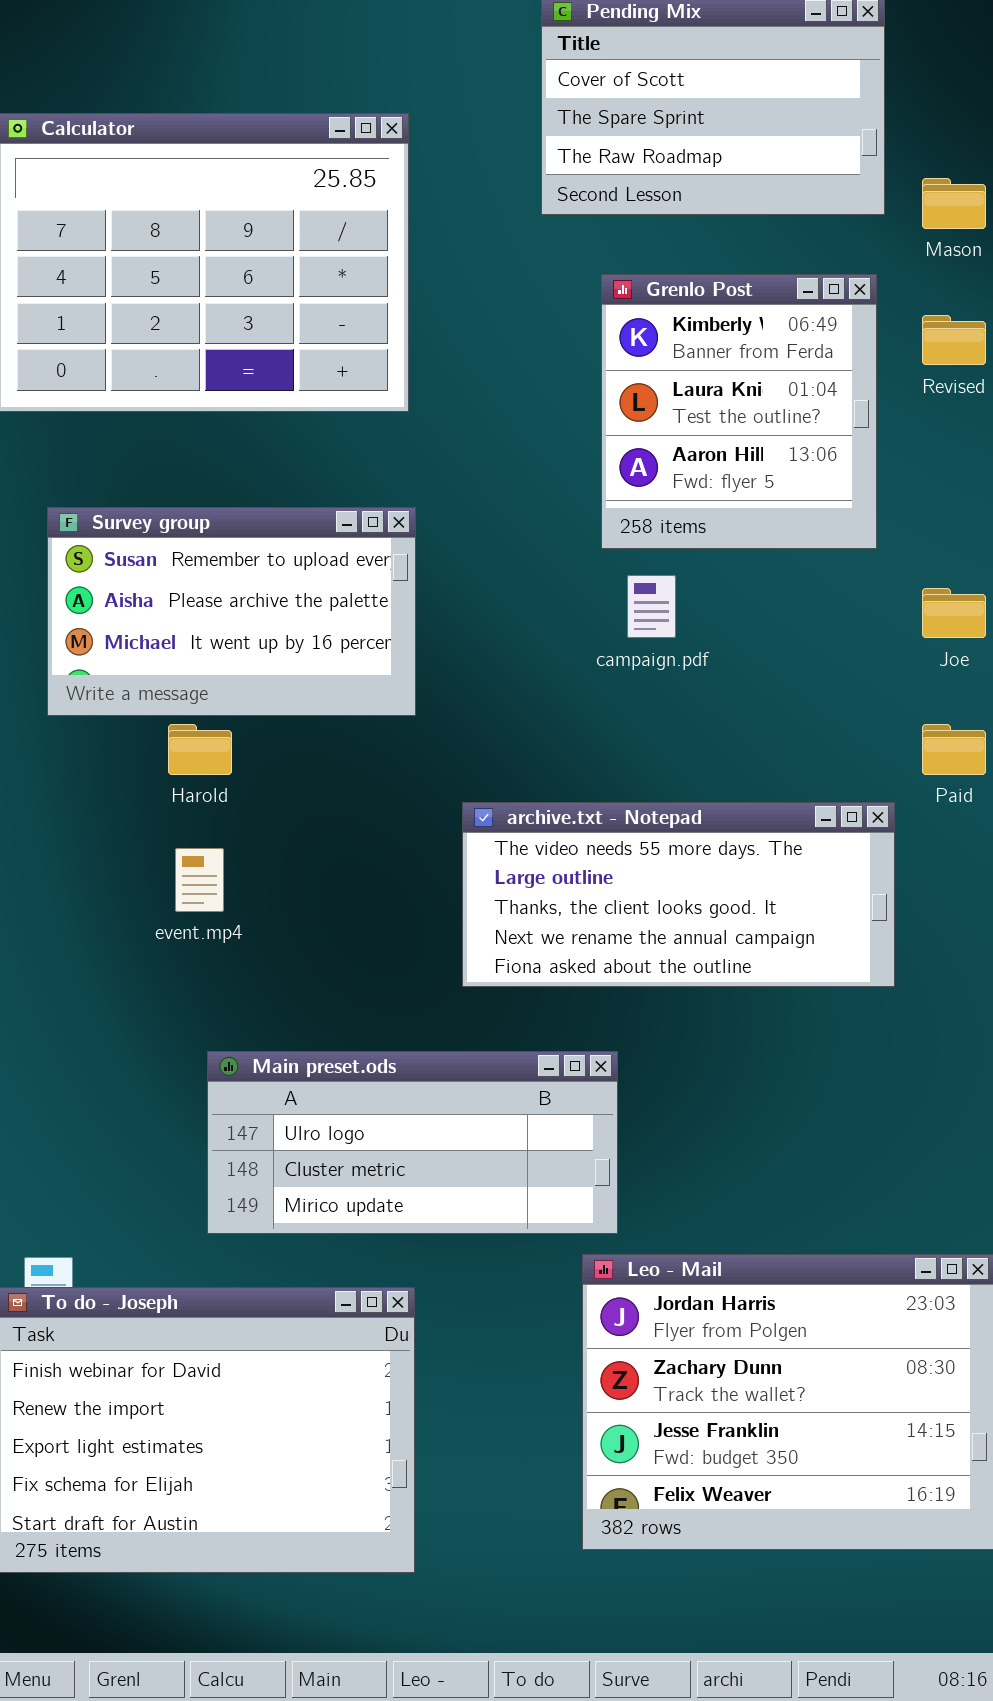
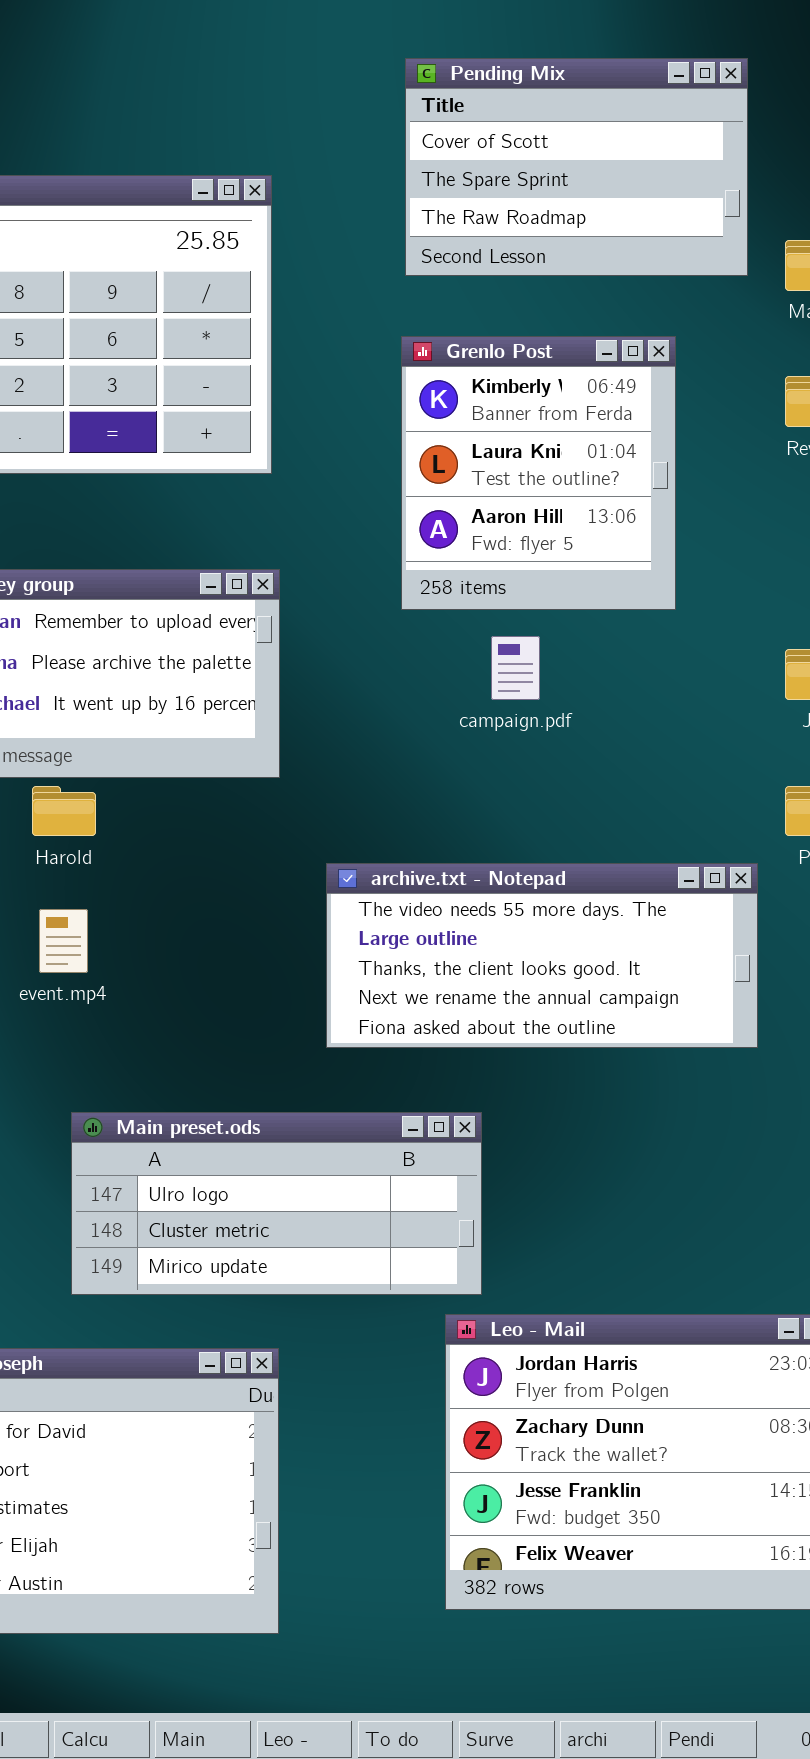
Grenlo Post: [601,274,877,549] -> [401,336,676,610], moved

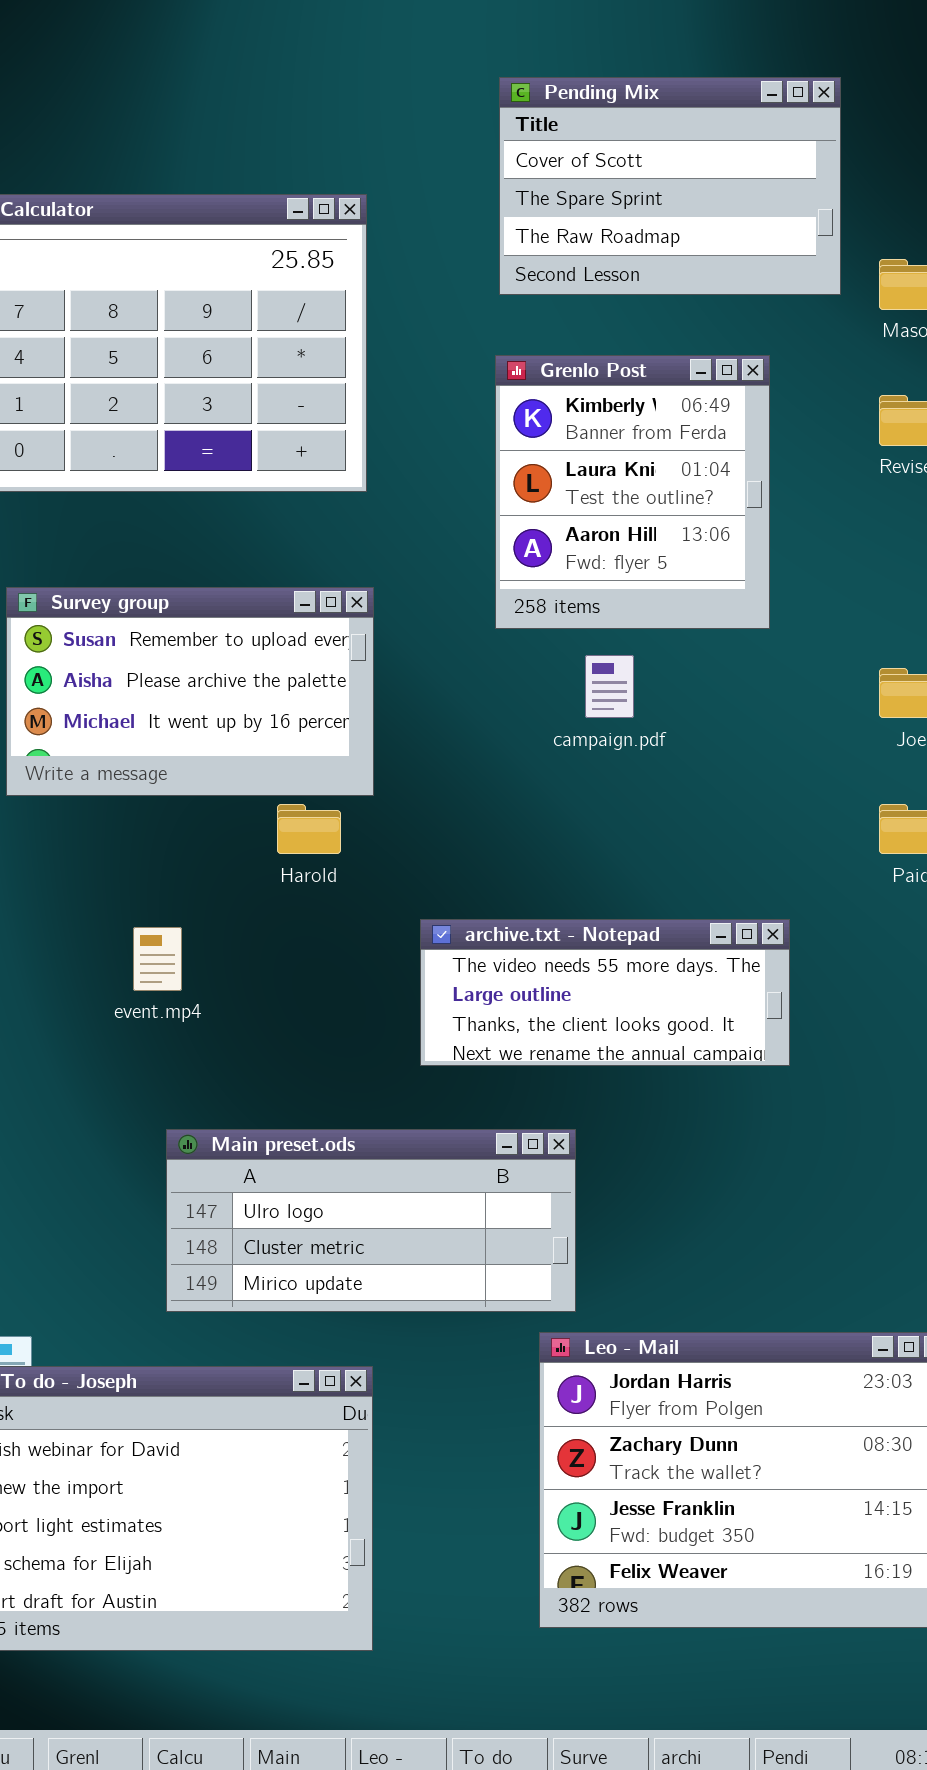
Harold: [32,786,96,836] -> [277,804,341,854], moved
archive.txt - Notepad: [326,863,758,1048] -> [420,919,790,1066], resized

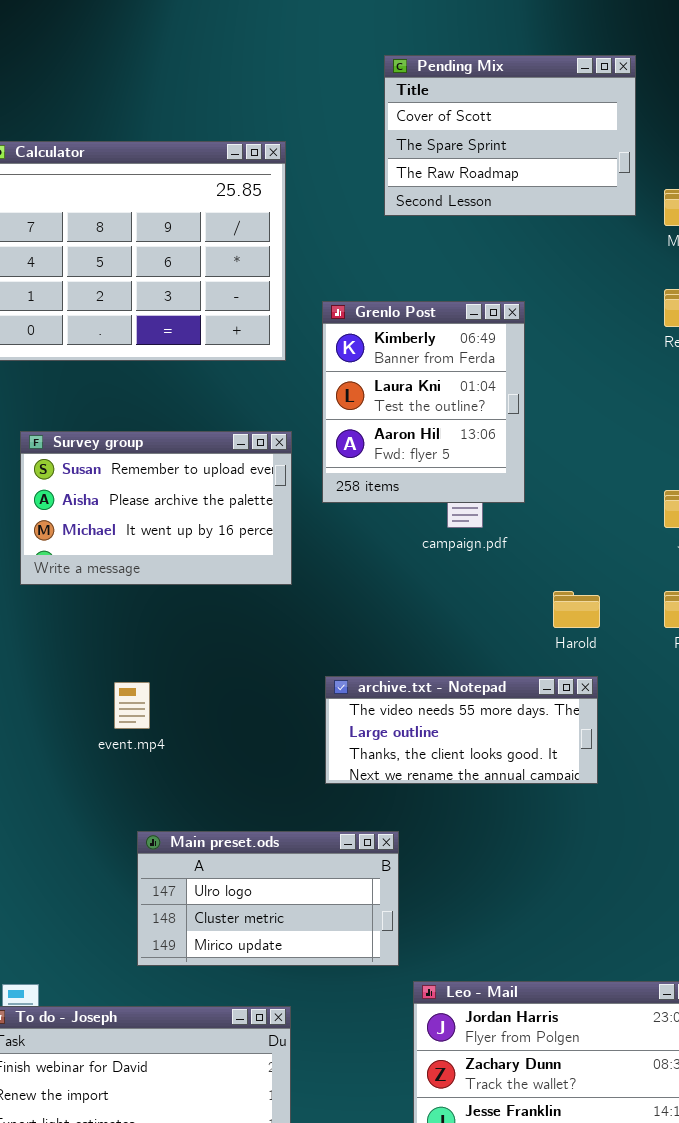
Grenlo Post: [495,355,770,629] -> [322,301,525,503], moved
Harold: [277,804,341,854] -> [553,591,600,628], moved
Main preset.ods: [166,1129,576,1312] -> [137,831,399,966], resized

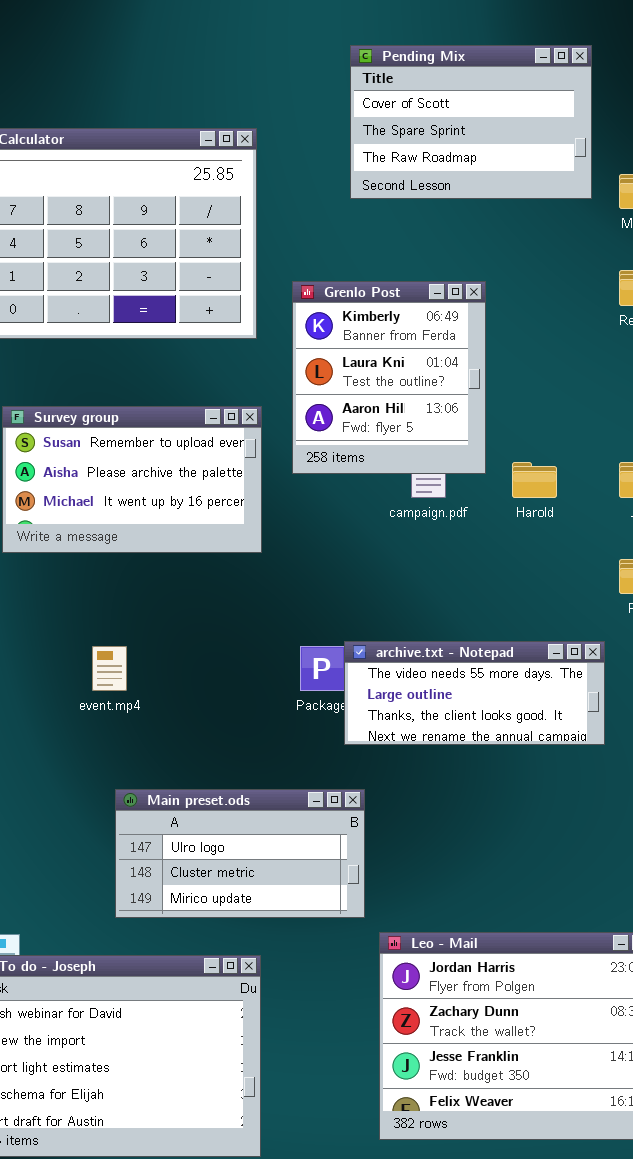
Harold: [553,591,600,628] -> [512,462,557,498], moved
archive.txt - Notepad: [325,676,598,784] -> [344,641,605,745], moved

